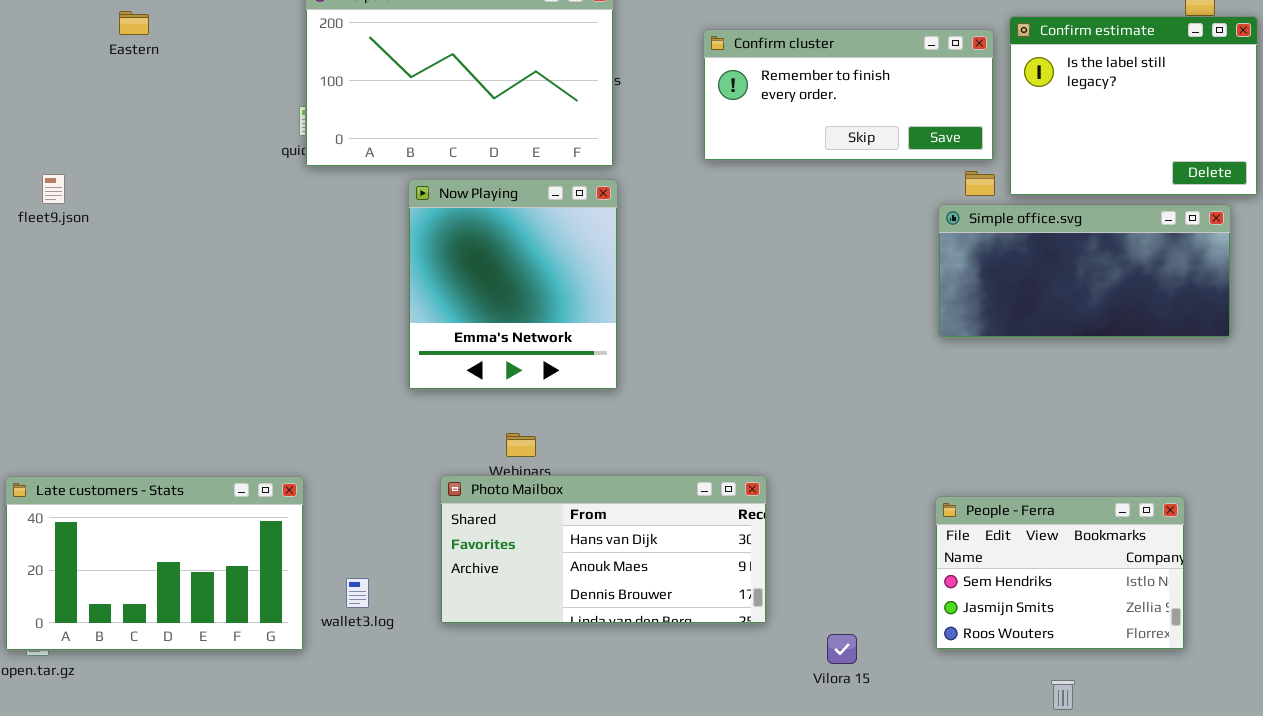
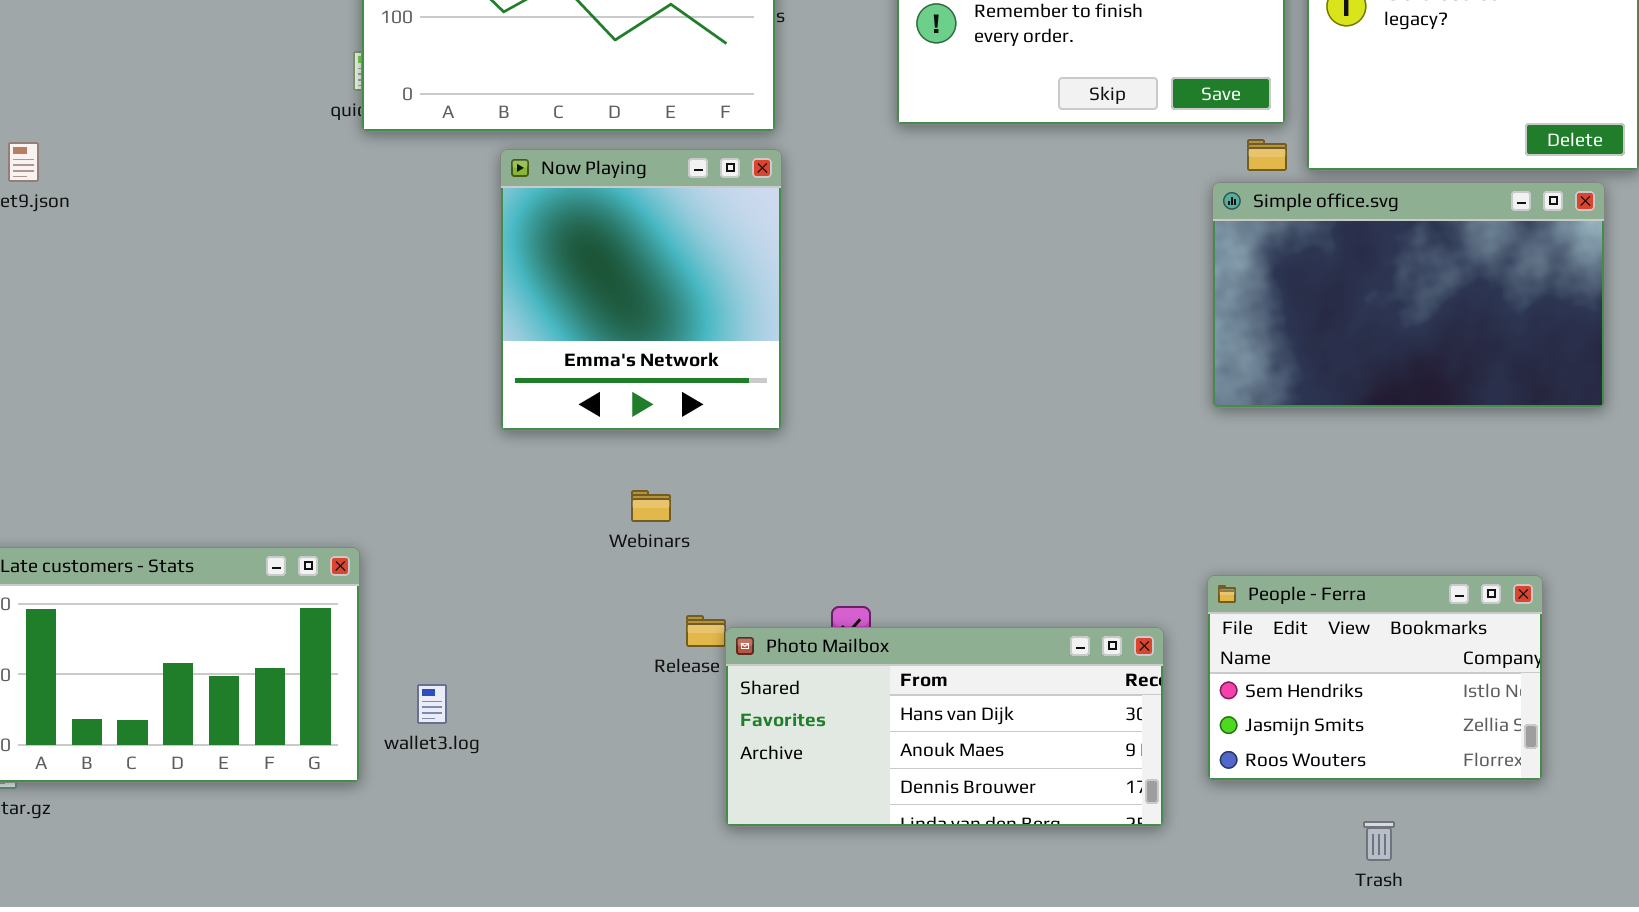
Simple office.svg: [938,204,1231,338] -> [1212,182,1605,408], resized
Photo Mailbox: [440,475,767,624] -> [725,627,1164,827], moved

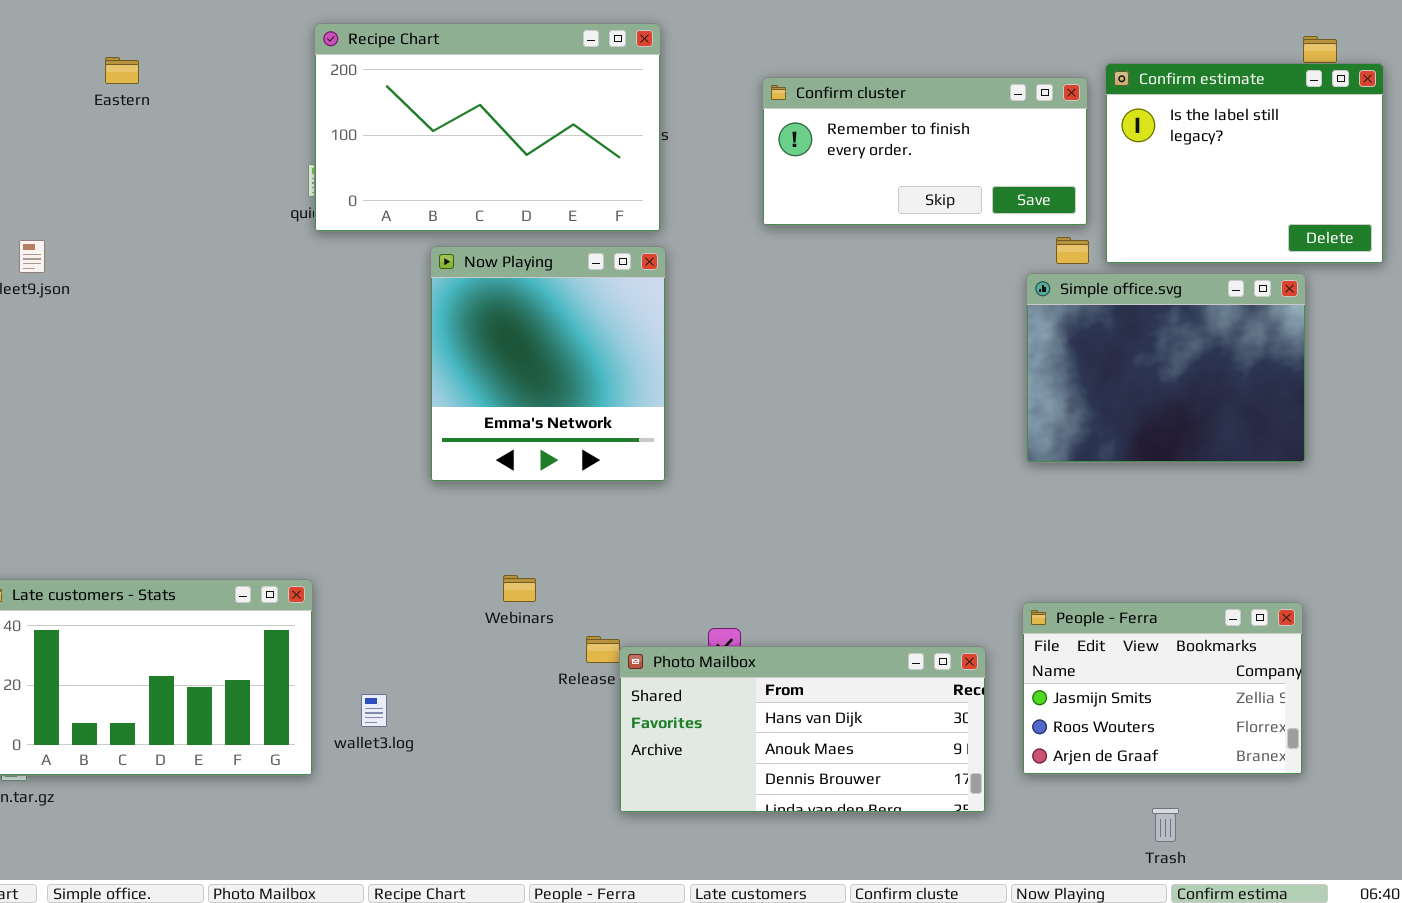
Simple office.svg: [1212,182,1605,408] -> [1026,273,1306,463], resized
Webinars: [631,490,671,522] -> [503,575,536,602], moved
People - Ferra: [1207,575,1543,781] -> [1022,602,1303,775], scrolled down 1 row

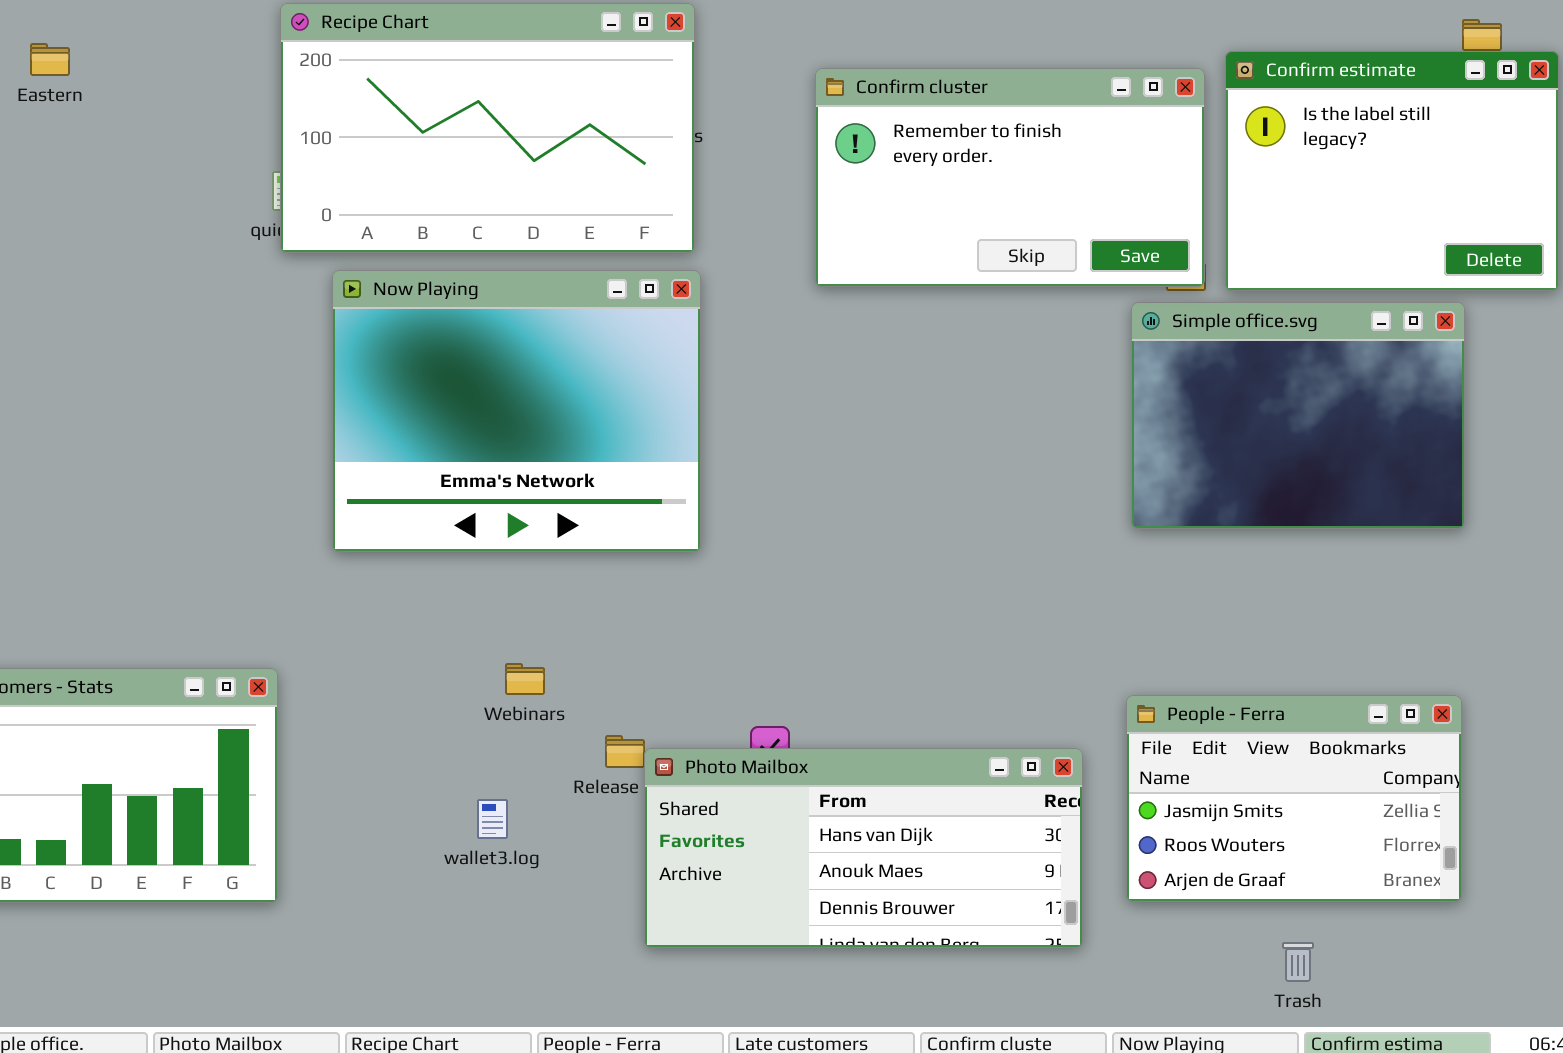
Confirm cluster: [762,77,1088,226] -> [815,68,1205,287], resized
Now Playing: [430,246,666,482] -> [332,270,701,552], resized
wallet3.log: [361,694,387,727] -> [477,799,508,839], moved

